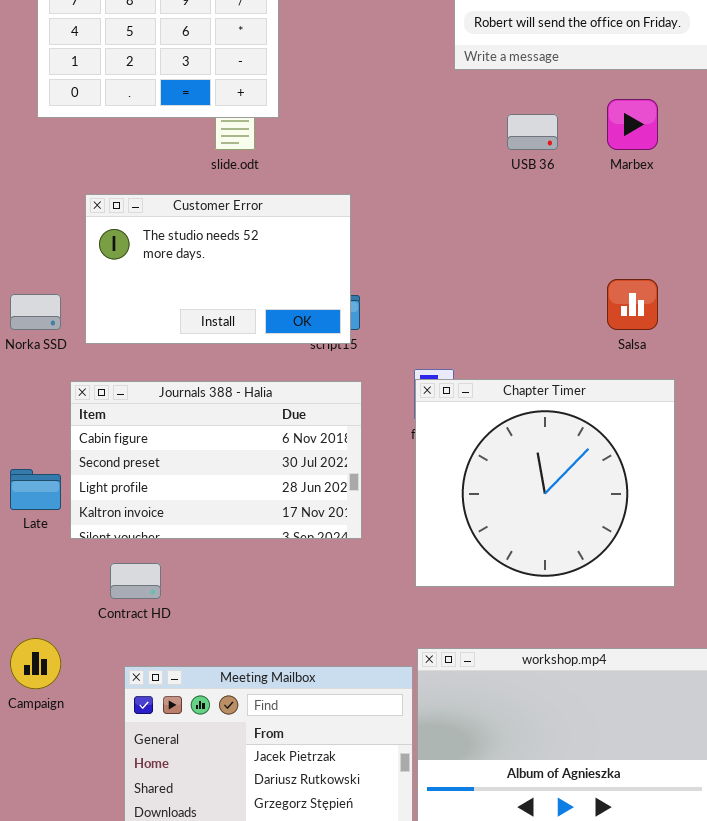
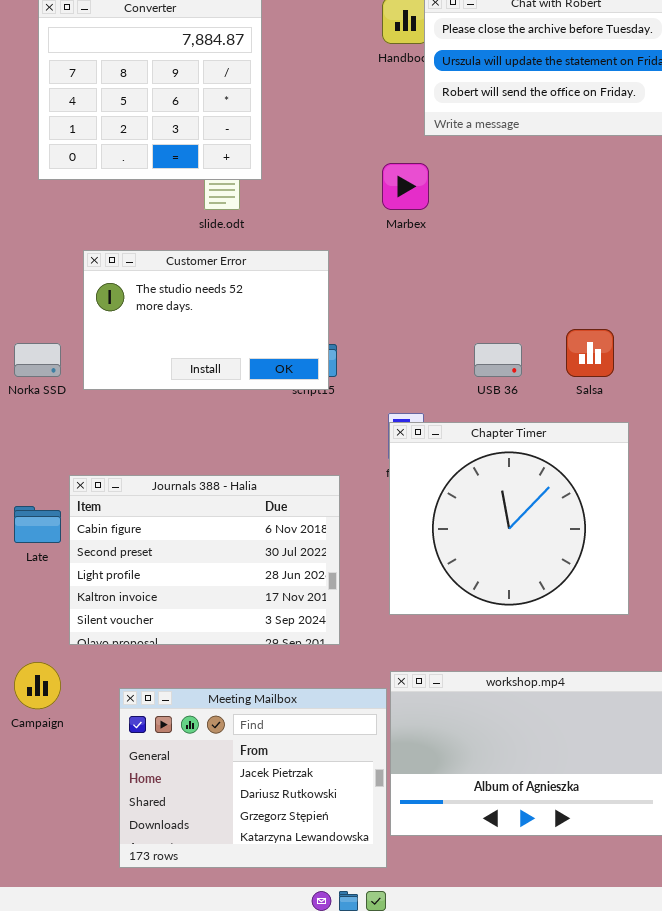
Marbex: [607,99,658,150] -> [382,163,429,210], moved
USB 36: [507,114,558,150] -> [474,343,522,377], moved
Journals 388 - Halia: [70,381,362,539] -> [69,475,340,645], moved, resized

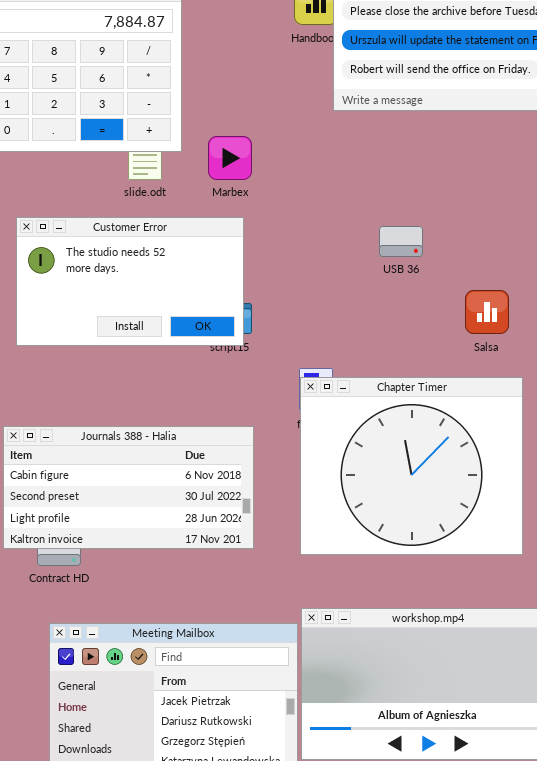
Marbex: [382,163,429,210] -> [208,136,252,180], moved
USB 36: [474,343,522,377] -> [379,226,423,257], moved
Journals 388 - Halia: [69,475,340,645] -> [3,426,254,549], resized

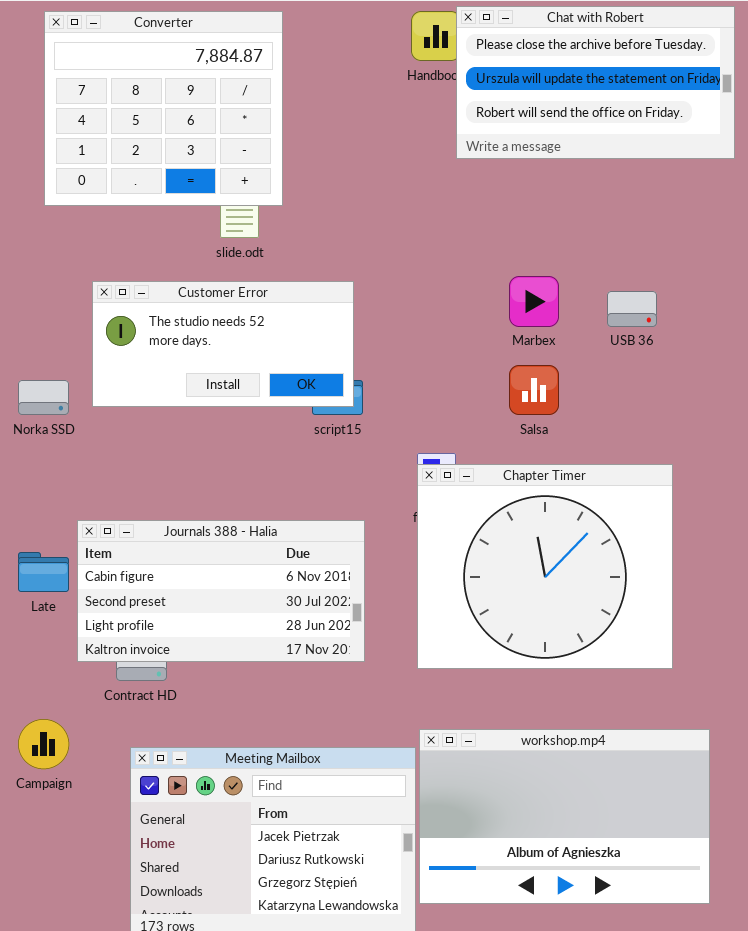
Marbex: [208,136,252,180] -> [509,276,559,327], moved
Customer Error: [16,217,244,346] -> [92,281,354,407], resized
USB 36: [379,226,423,257] -> [607,291,657,327], moved
Salsa: [465,290,509,334] -> [509,365,559,415], moved

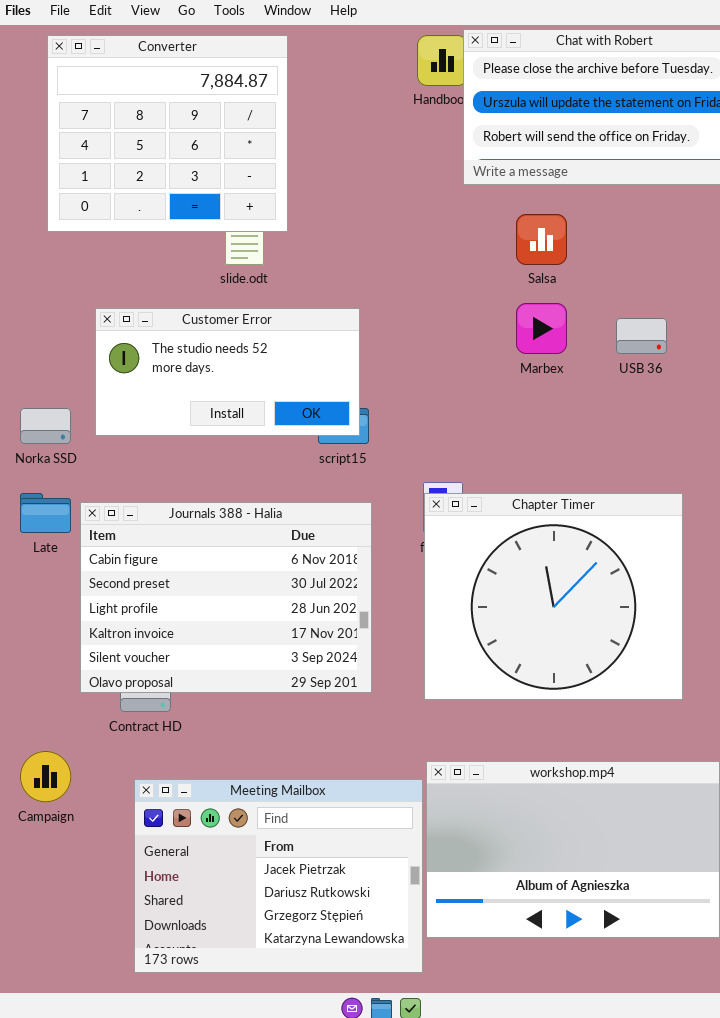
Salsa: [509,365,559,415] -> [516,214,567,265], moved
Journals 388 - Halia: [77,520,365,662] -> [80,502,372,693], resized
Late: [18,552,69,592] -> [20,493,71,533], moved

